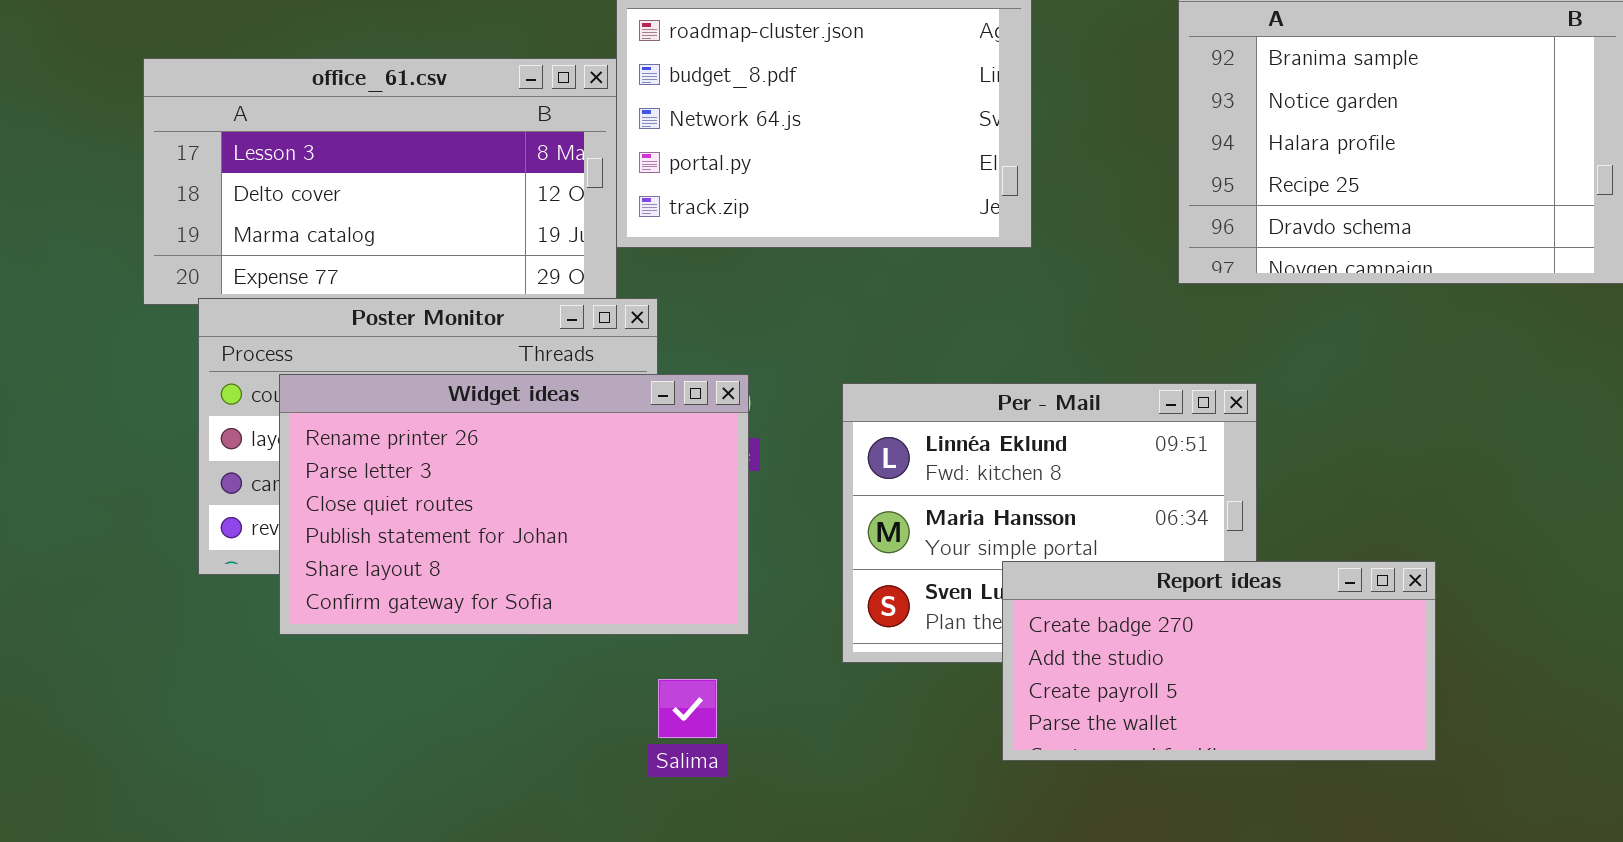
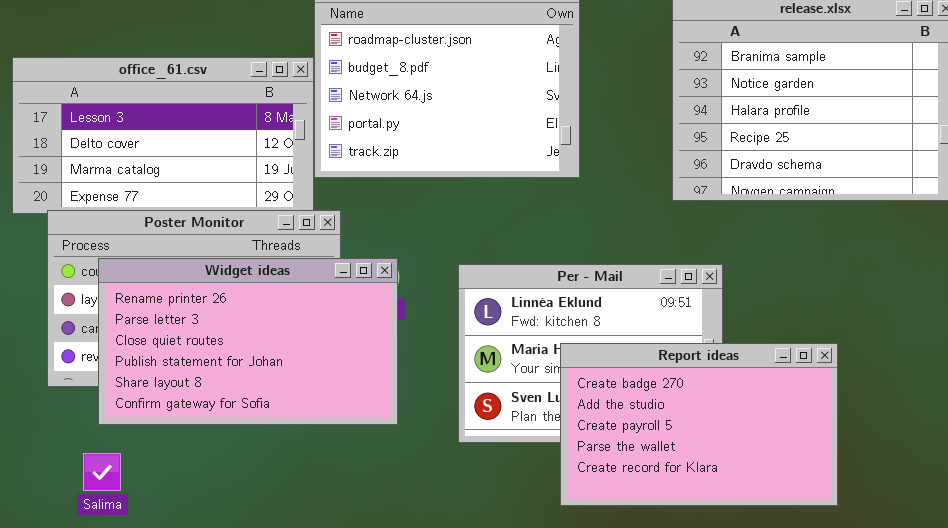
Report ideas: [1002,561,1436,761] -> [560,343,838,506], resized
Salima: [658,679,717,738] -> [83,453,121,491], moved

